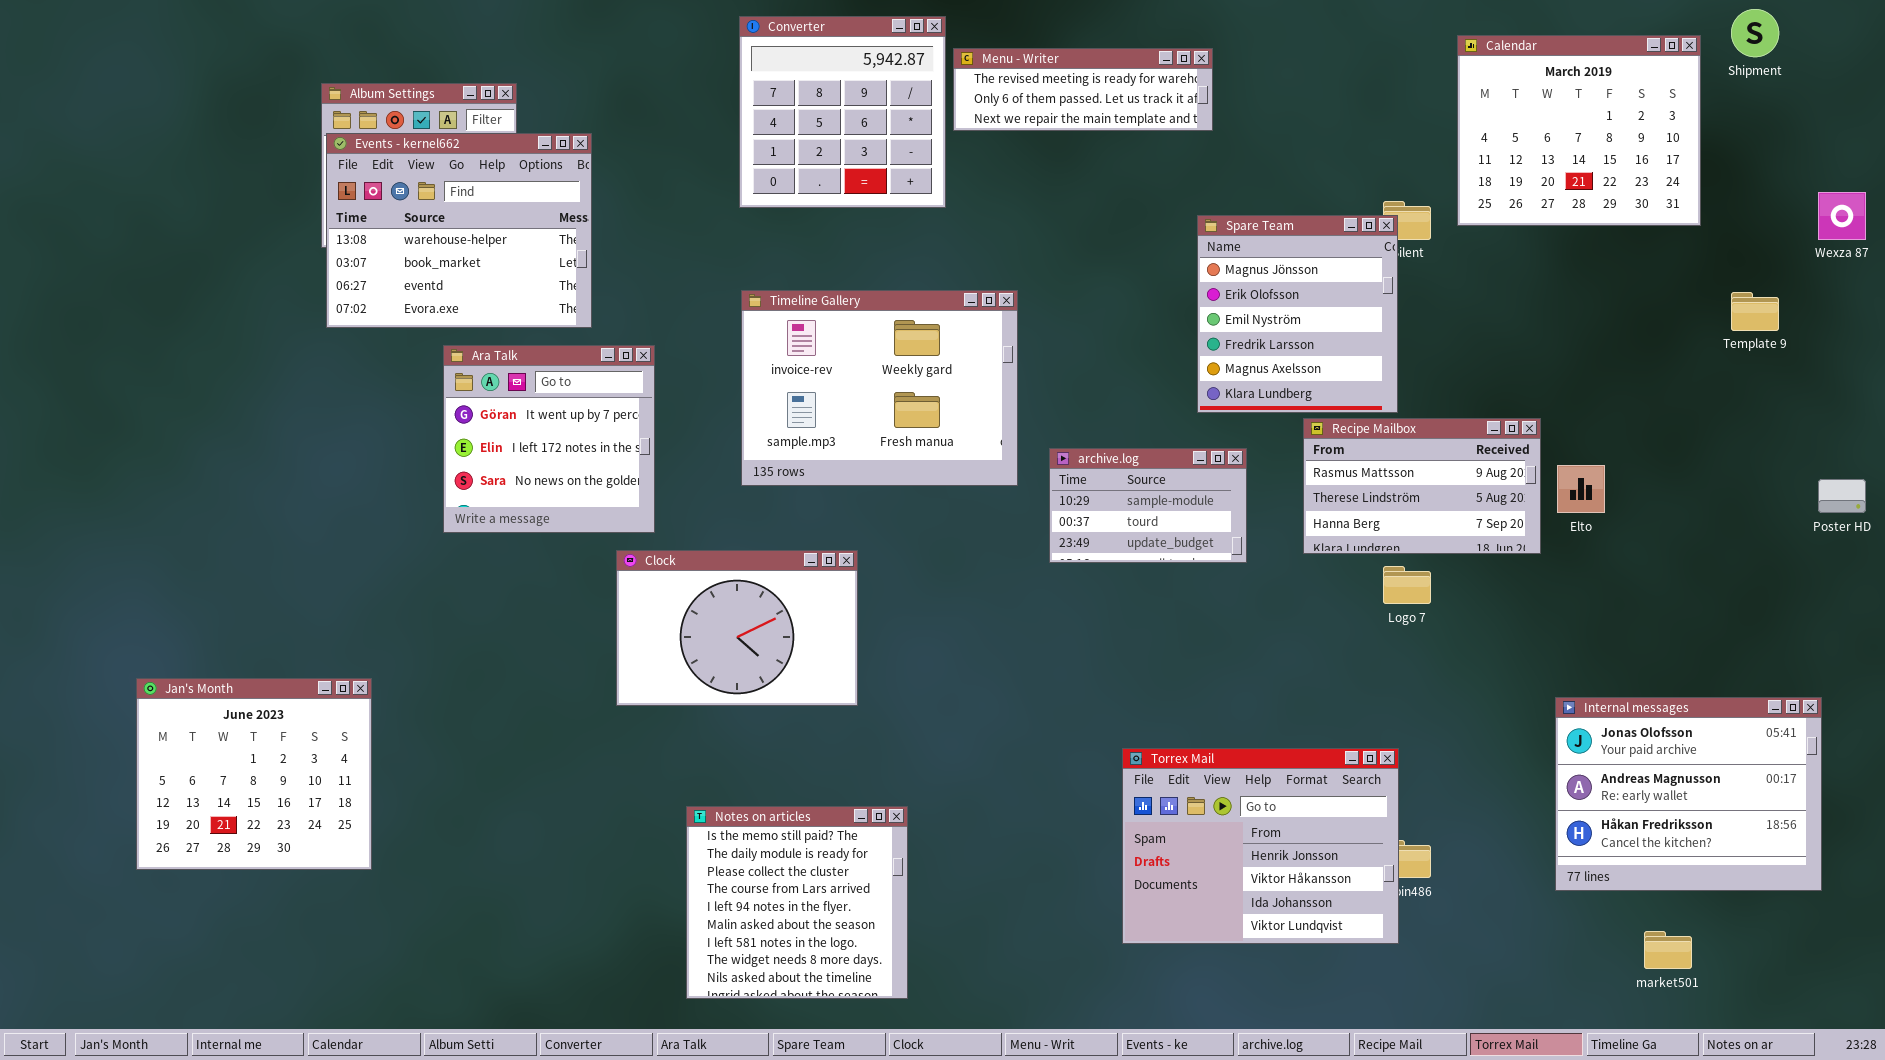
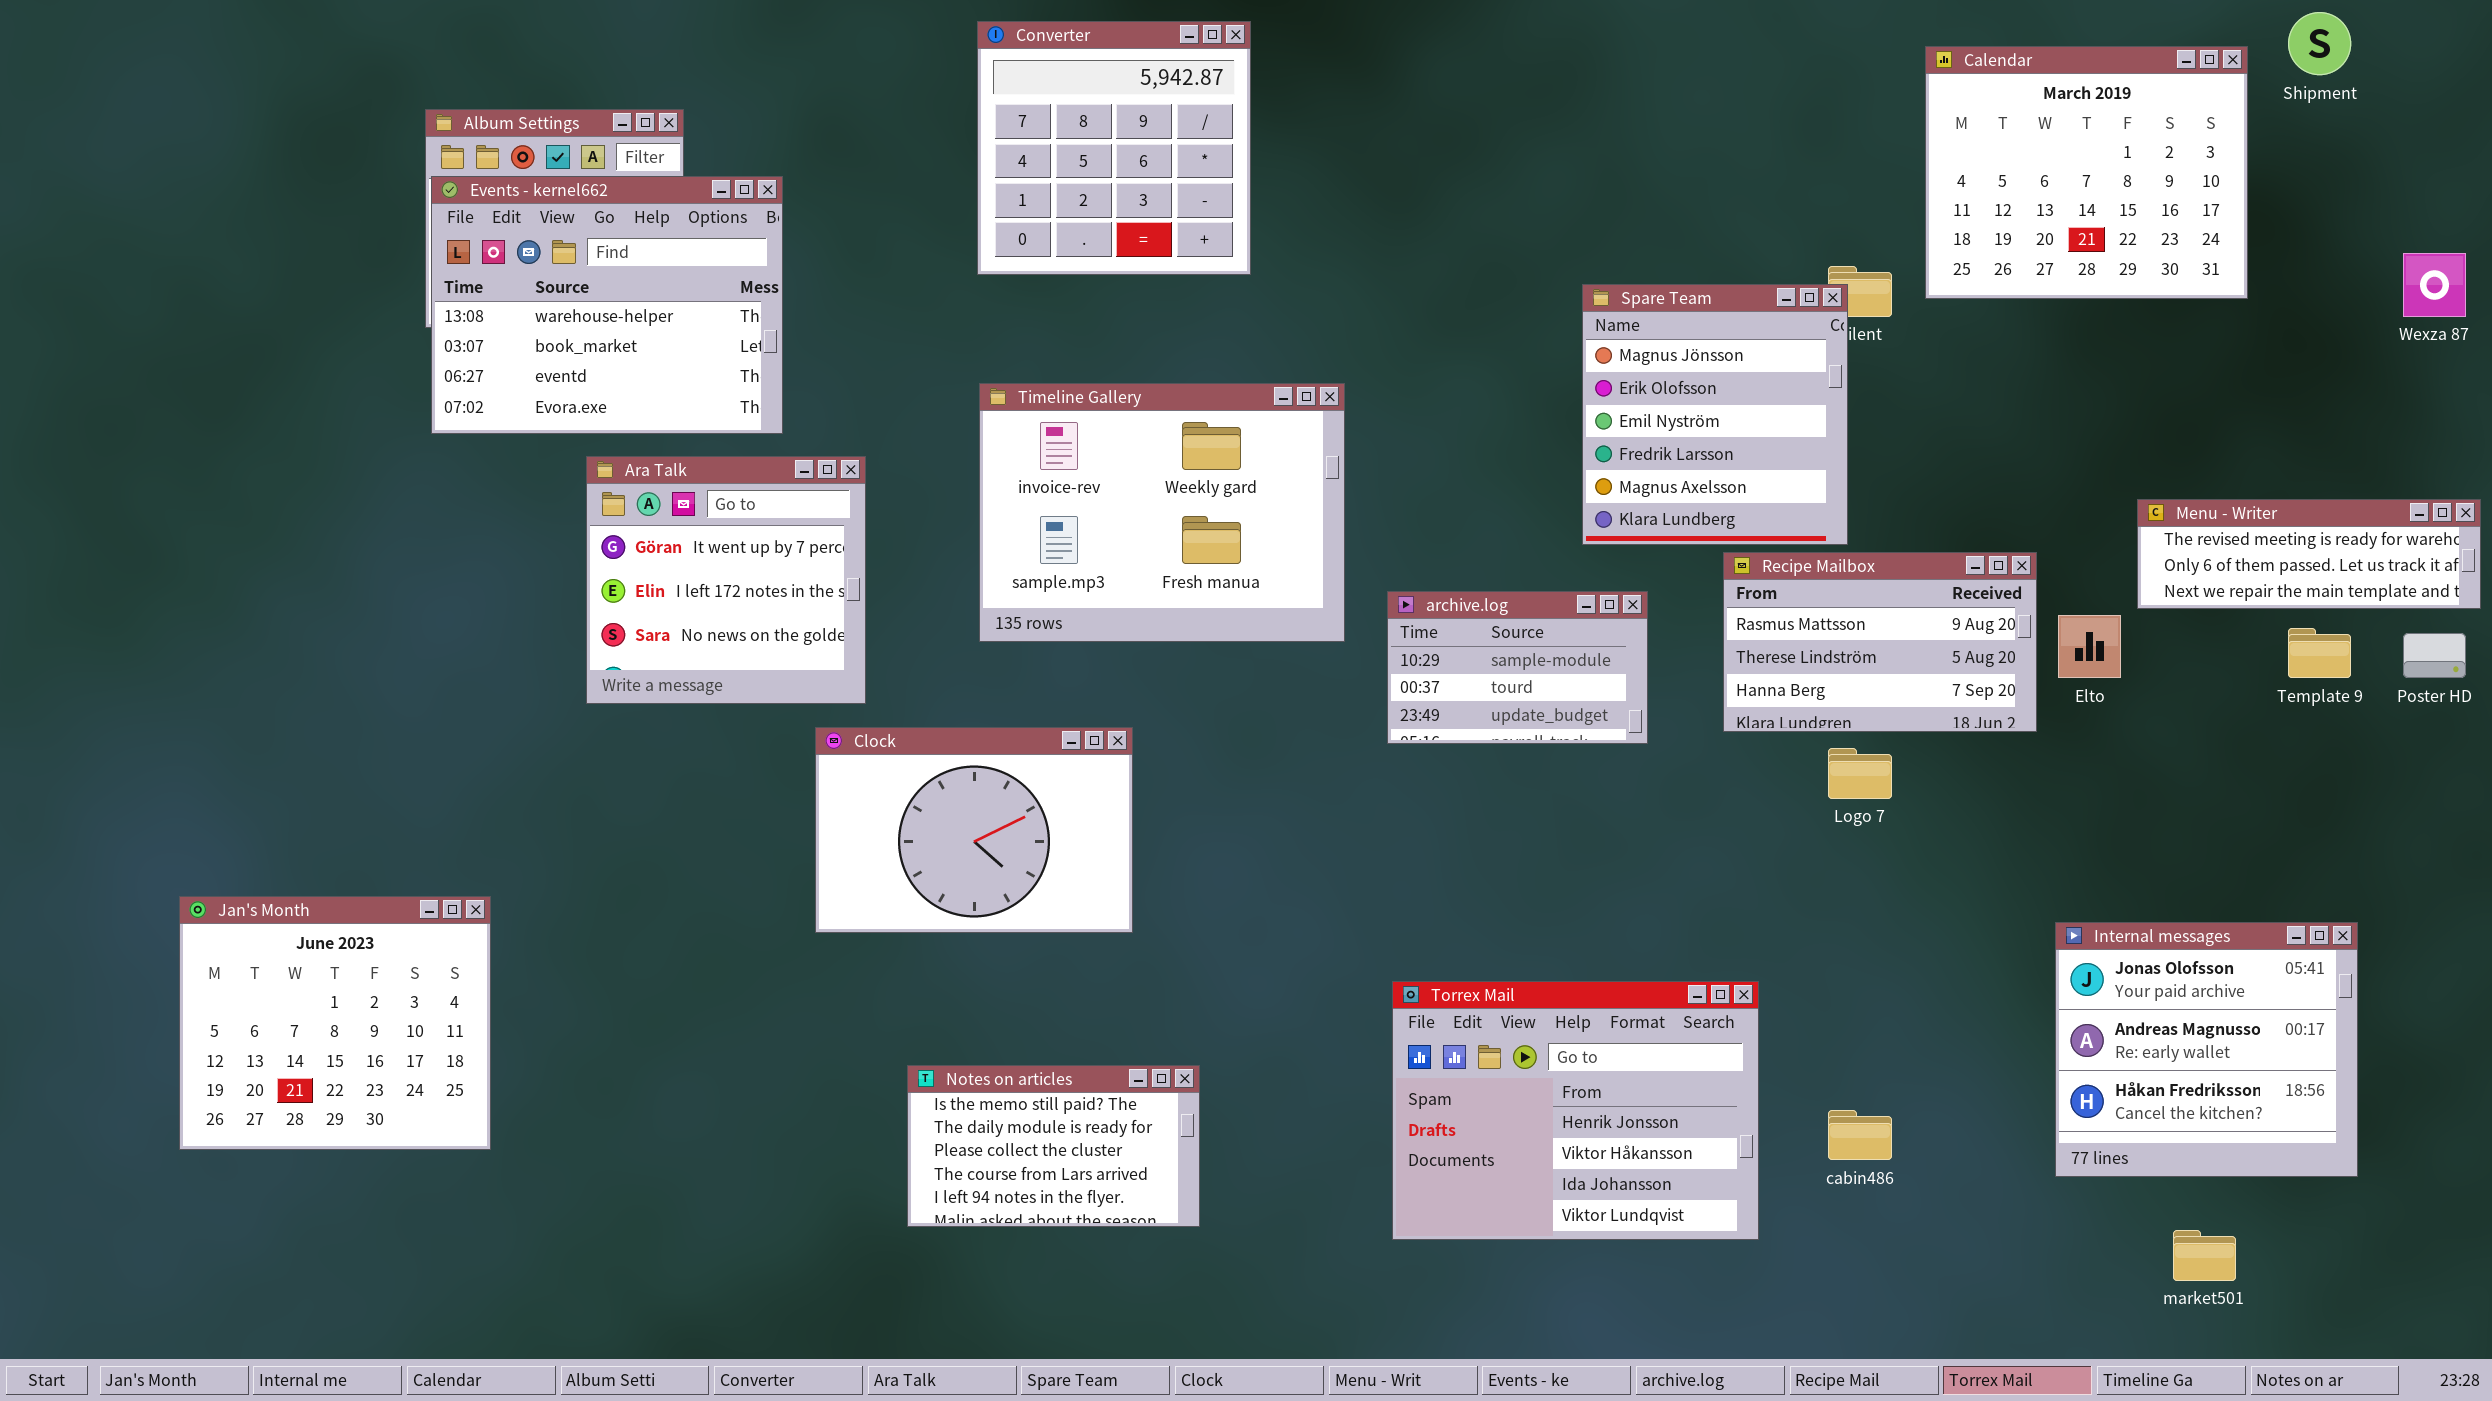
Menu - Writer: [953,48,1213,131] -> [2137,499,2481,609], moved
Template 9: [1731,292,1779,331] -> [2288,628,2351,678], moved
Internal messages: [1555,697,1822,891] -> [2055,922,2358,1177], resized
Torrex Mail: [1122,748,1399,944] -> [1392,981,1759,1240], moved
Notes on articles: [686,806,908,999] -> [907,1065,1200,1227], resized

